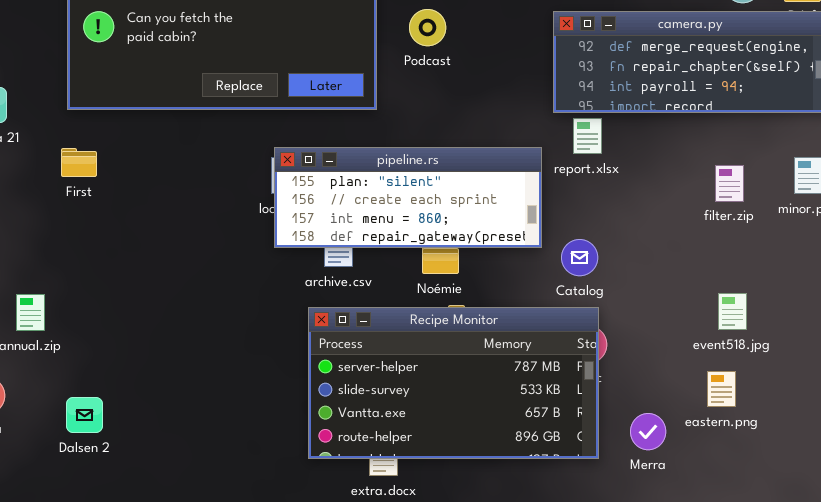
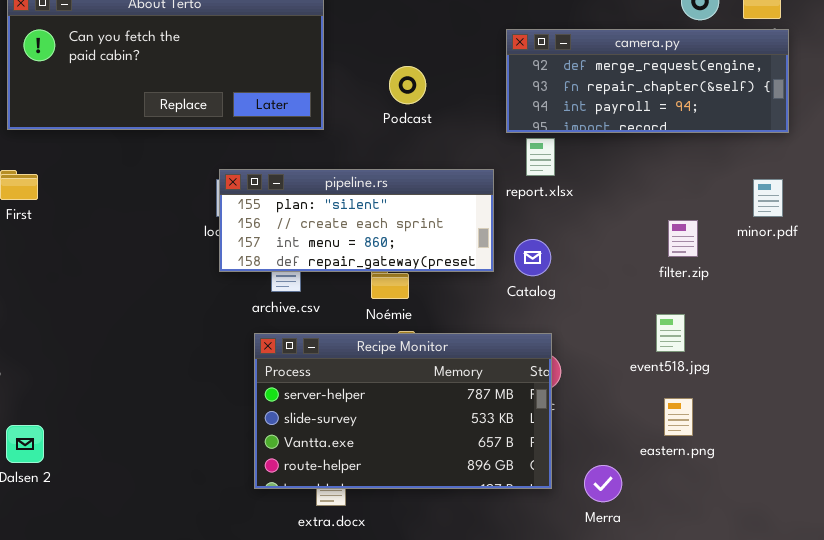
Podcast: [409,9,446,46] -> [389,66,426,104], moved
filter.zip: [715,165,744,202] -> [668,220,698,257], moved
Catalog: [561,239,598,276] -> [514,239,551,276], moved
event518.jpg: [718,293,747,330] -> [656,314,685,352], moved
Merra: [630,413,666,450] -> [584,465,622,502], moved

